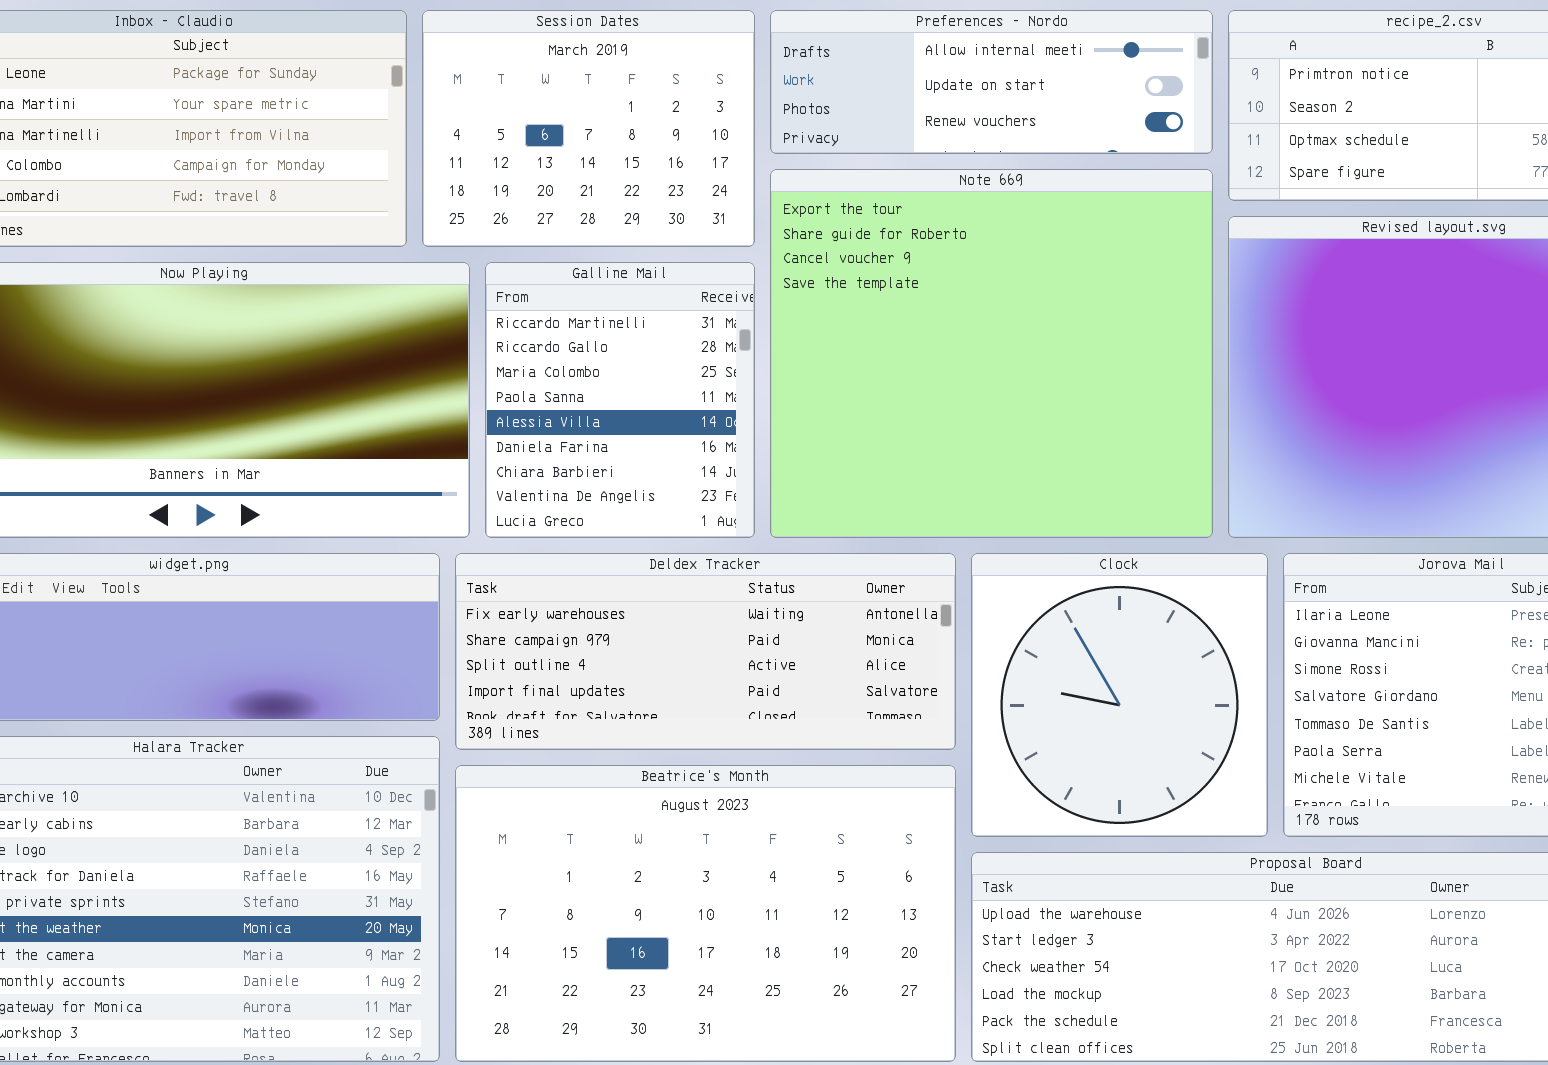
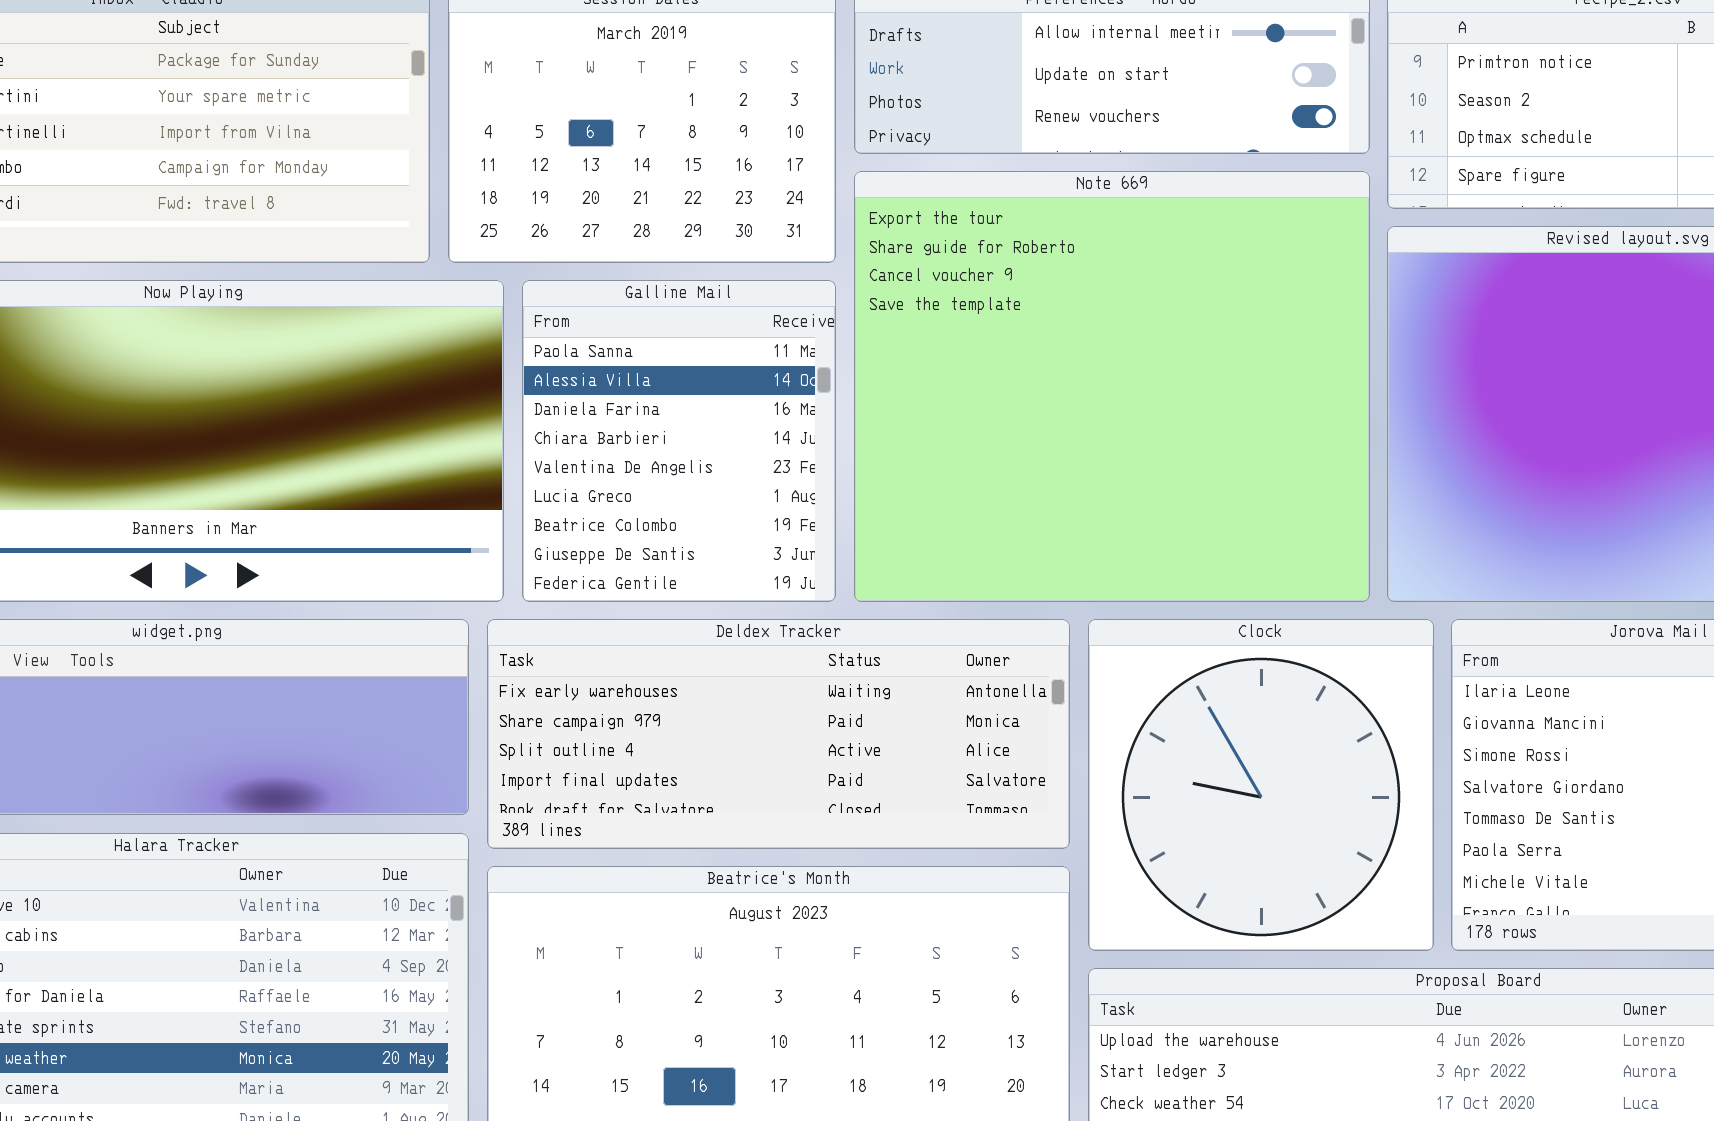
Galline Mail: [485,262,755,538] -> [522,280,836,602], scrolled down 3 rows

